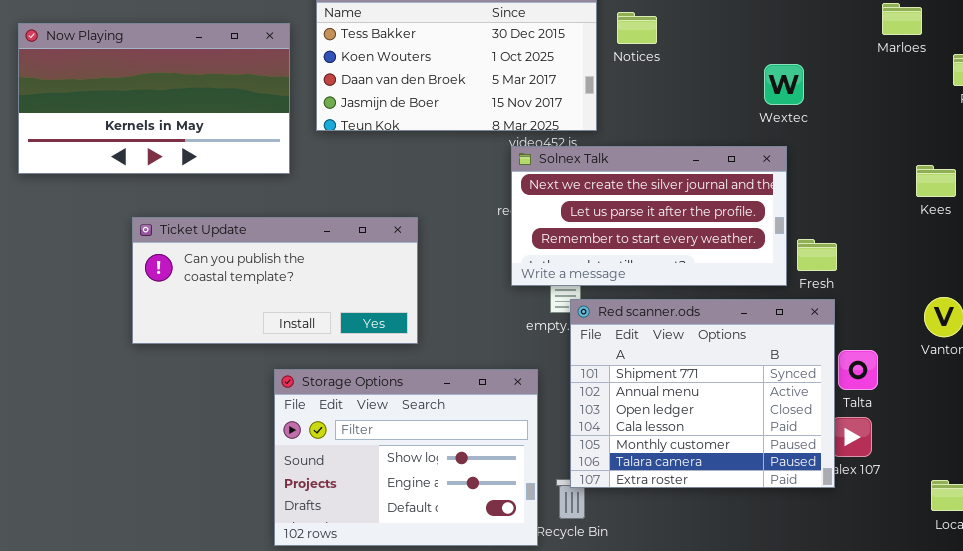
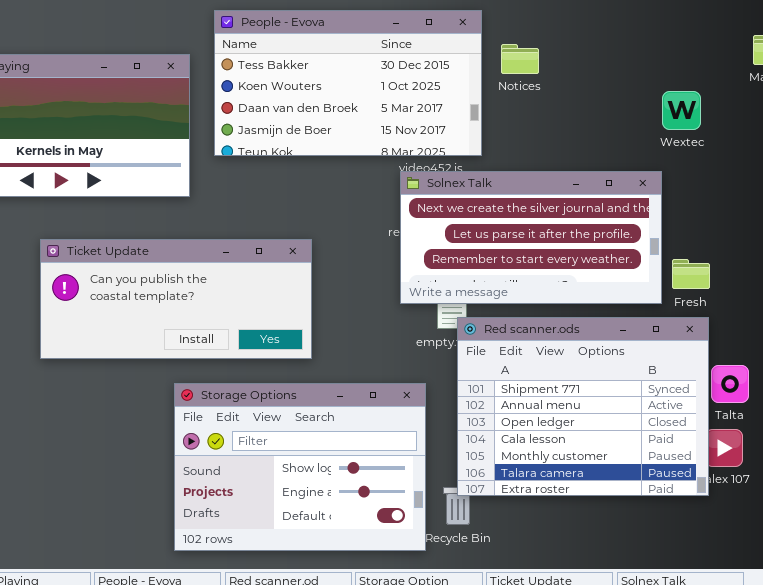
Wextec: [764,64,804,105] -> [662,91,701,130], moved

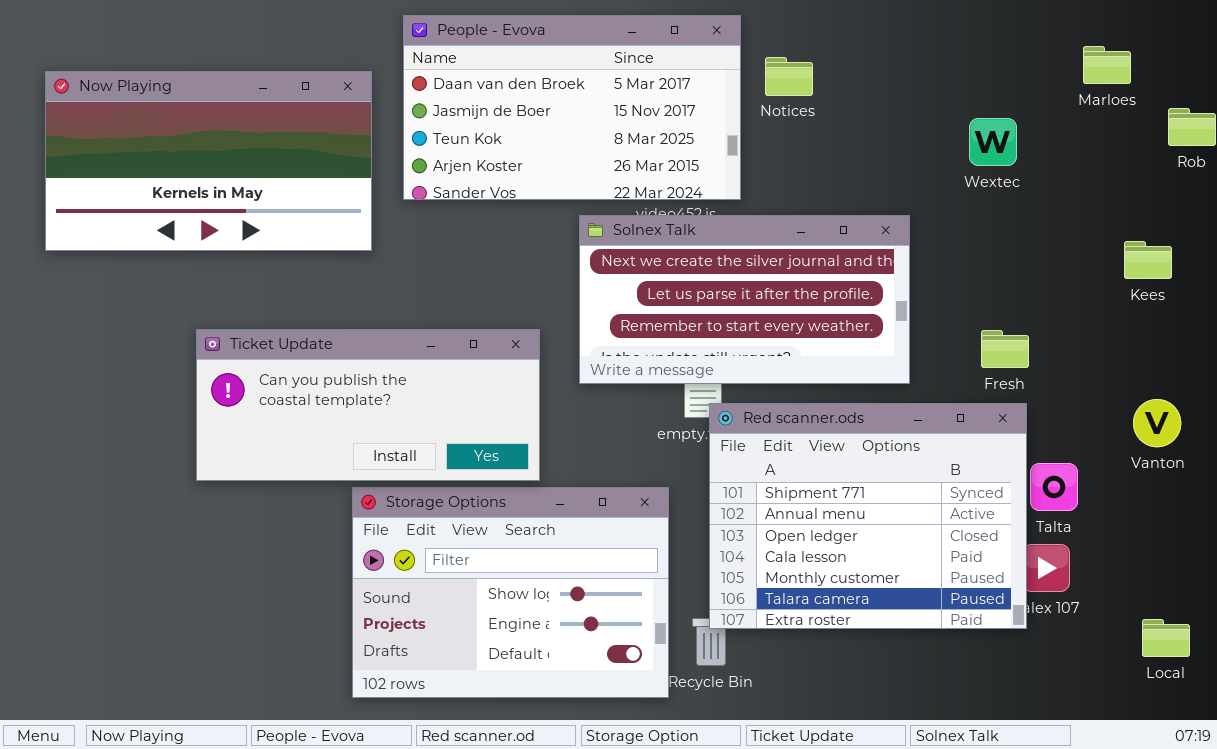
People - Evova: [214,10,482,156] -> [403,15,741,200], scrolled down 2 rows
Solnex Talk: [400,171,662,304] -> [579,215,910,384], moved
Ticket Update: [40,239,312,359] -> [196,329,540,481], moved

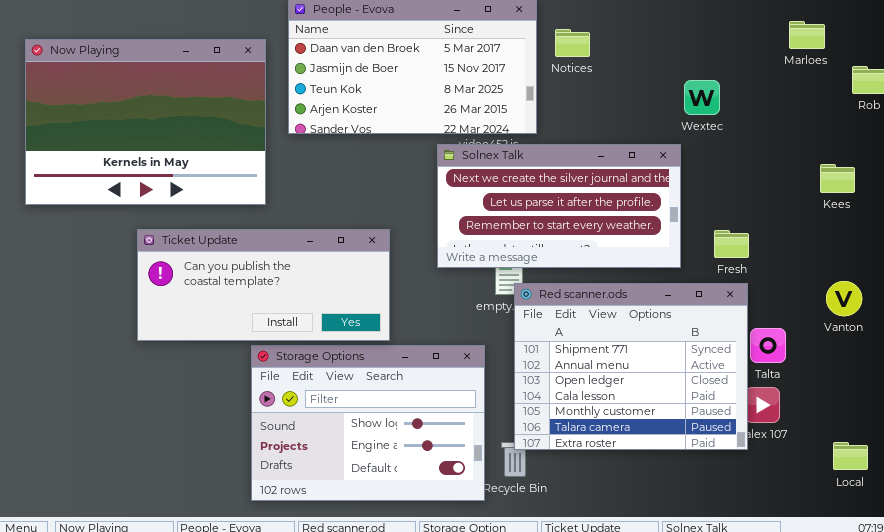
Now Playing: [45,71,372,251] -> [25,39,266,205], resized
Wextec: [969,118,1017,166] -> [684,80,720,115], moved
Solnex Talk: [579,215,910,384] -> [437,144,681,268], moved

